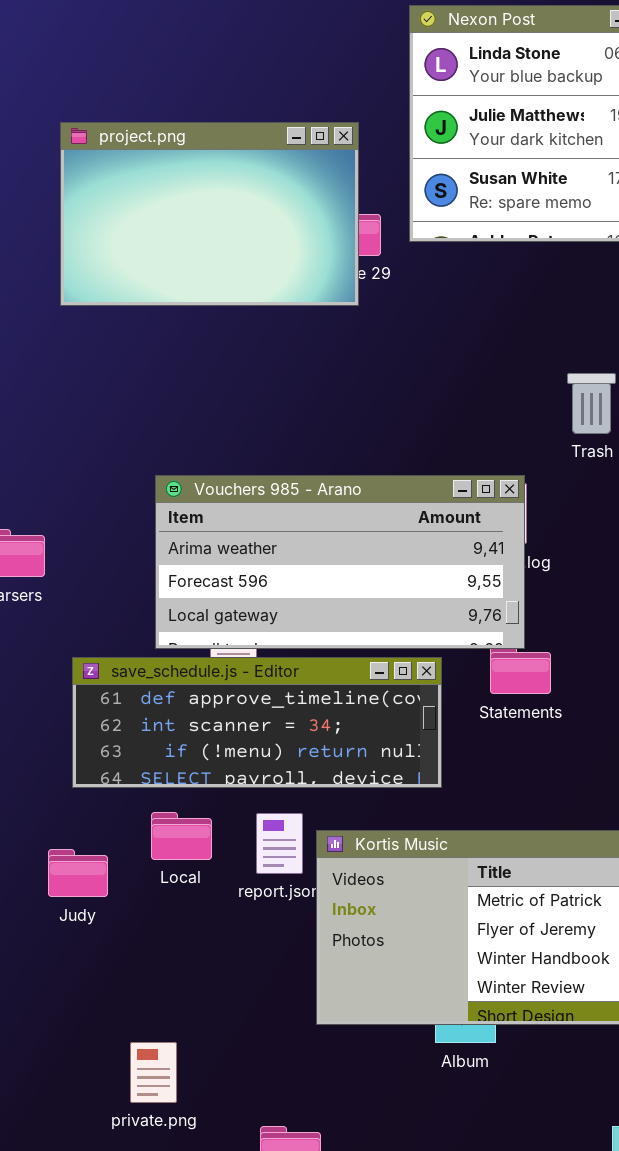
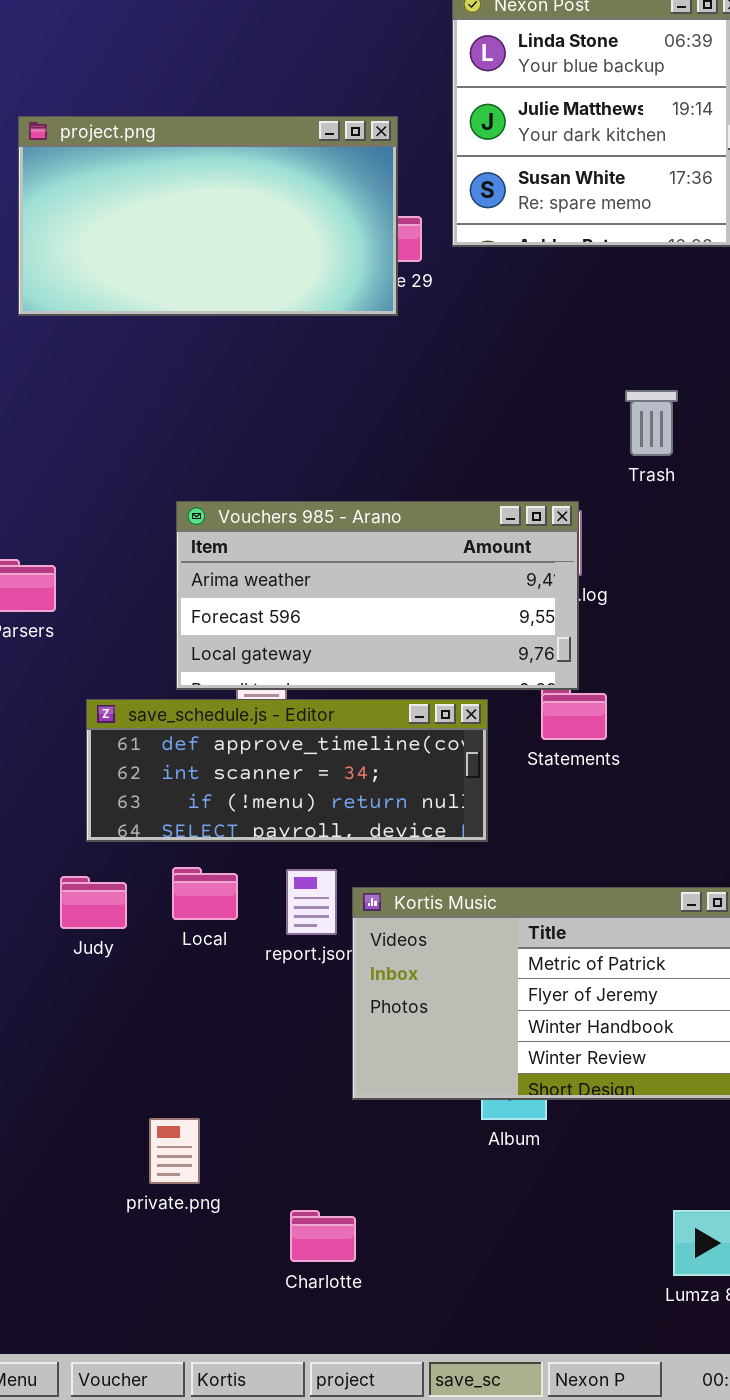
project.png: [60,122,359,306] -> [18,116,398,316], resized
Judy: [48,849,108,897] -> [60,876,127,929], moved

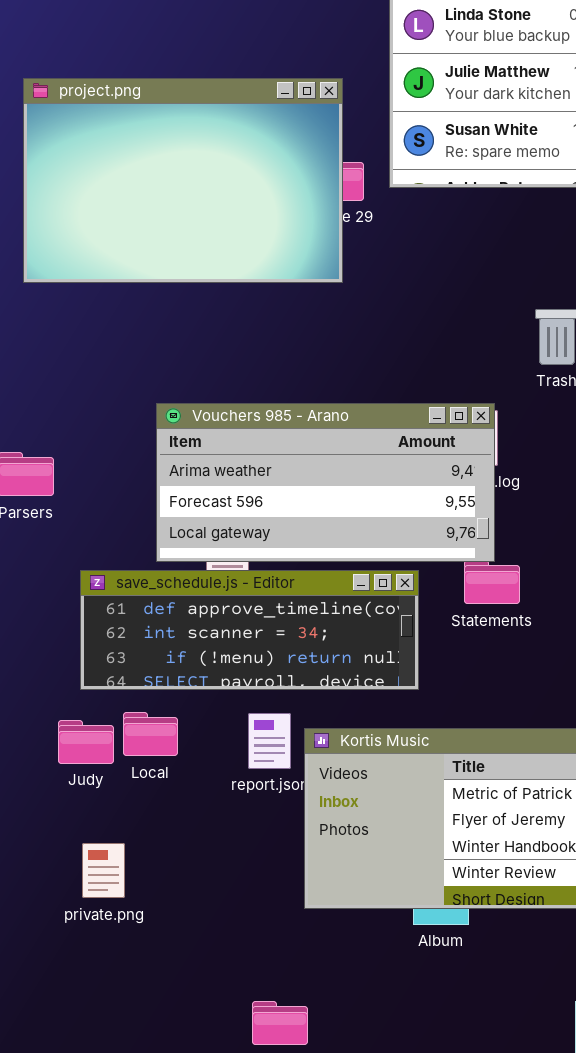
project.png: [18,116,398,316] -> [23,78,343,283], resized
Local: [172,867,238,920] -> [123,712,178,756], moved
private.png: [149,1118,200,1184] -> [82,843,125,898], moved

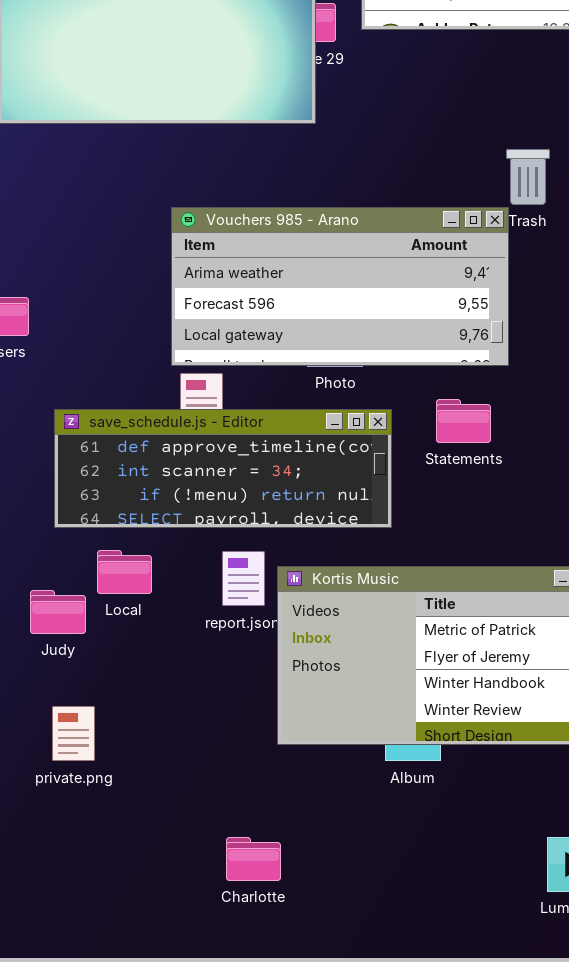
Vouchers 985 - Arano: [156,403,495,562] -> [171,207,509,366], moved
Judy: [58,720,114,764] -> [30,590,86,634], moved
private.png: [82,843,125,898] -> [52,706,95,761], moved

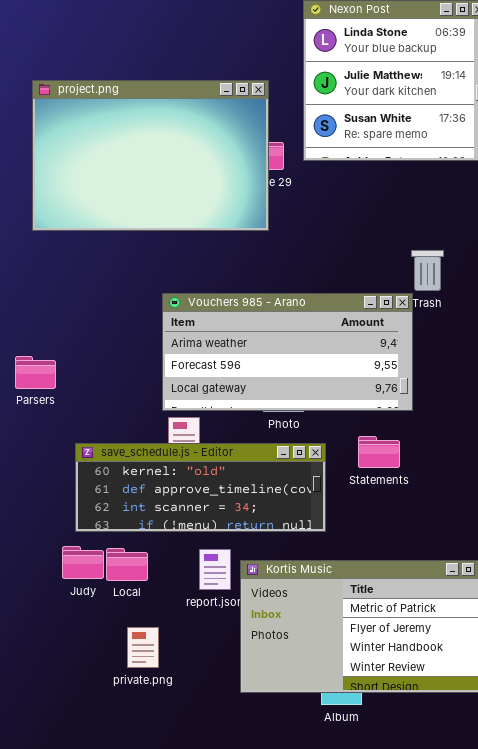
save_schedule.js - Editor: [54,409,392,528] -> [75,443,326,532], scrolled up 1 row
Judy: [30,590,86,634] -> [62,546,104,579], moved
private.png: [52,706,95,761] -> [127,627,159,668], moved

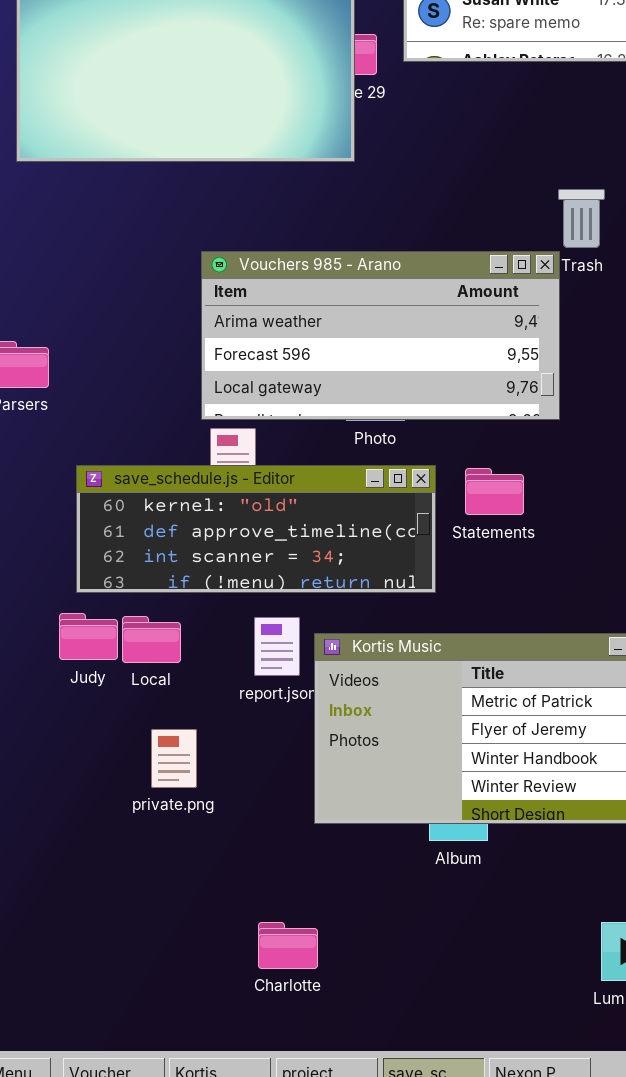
Statements: [358,436,400,468] -> [465,468,524,515], moved

